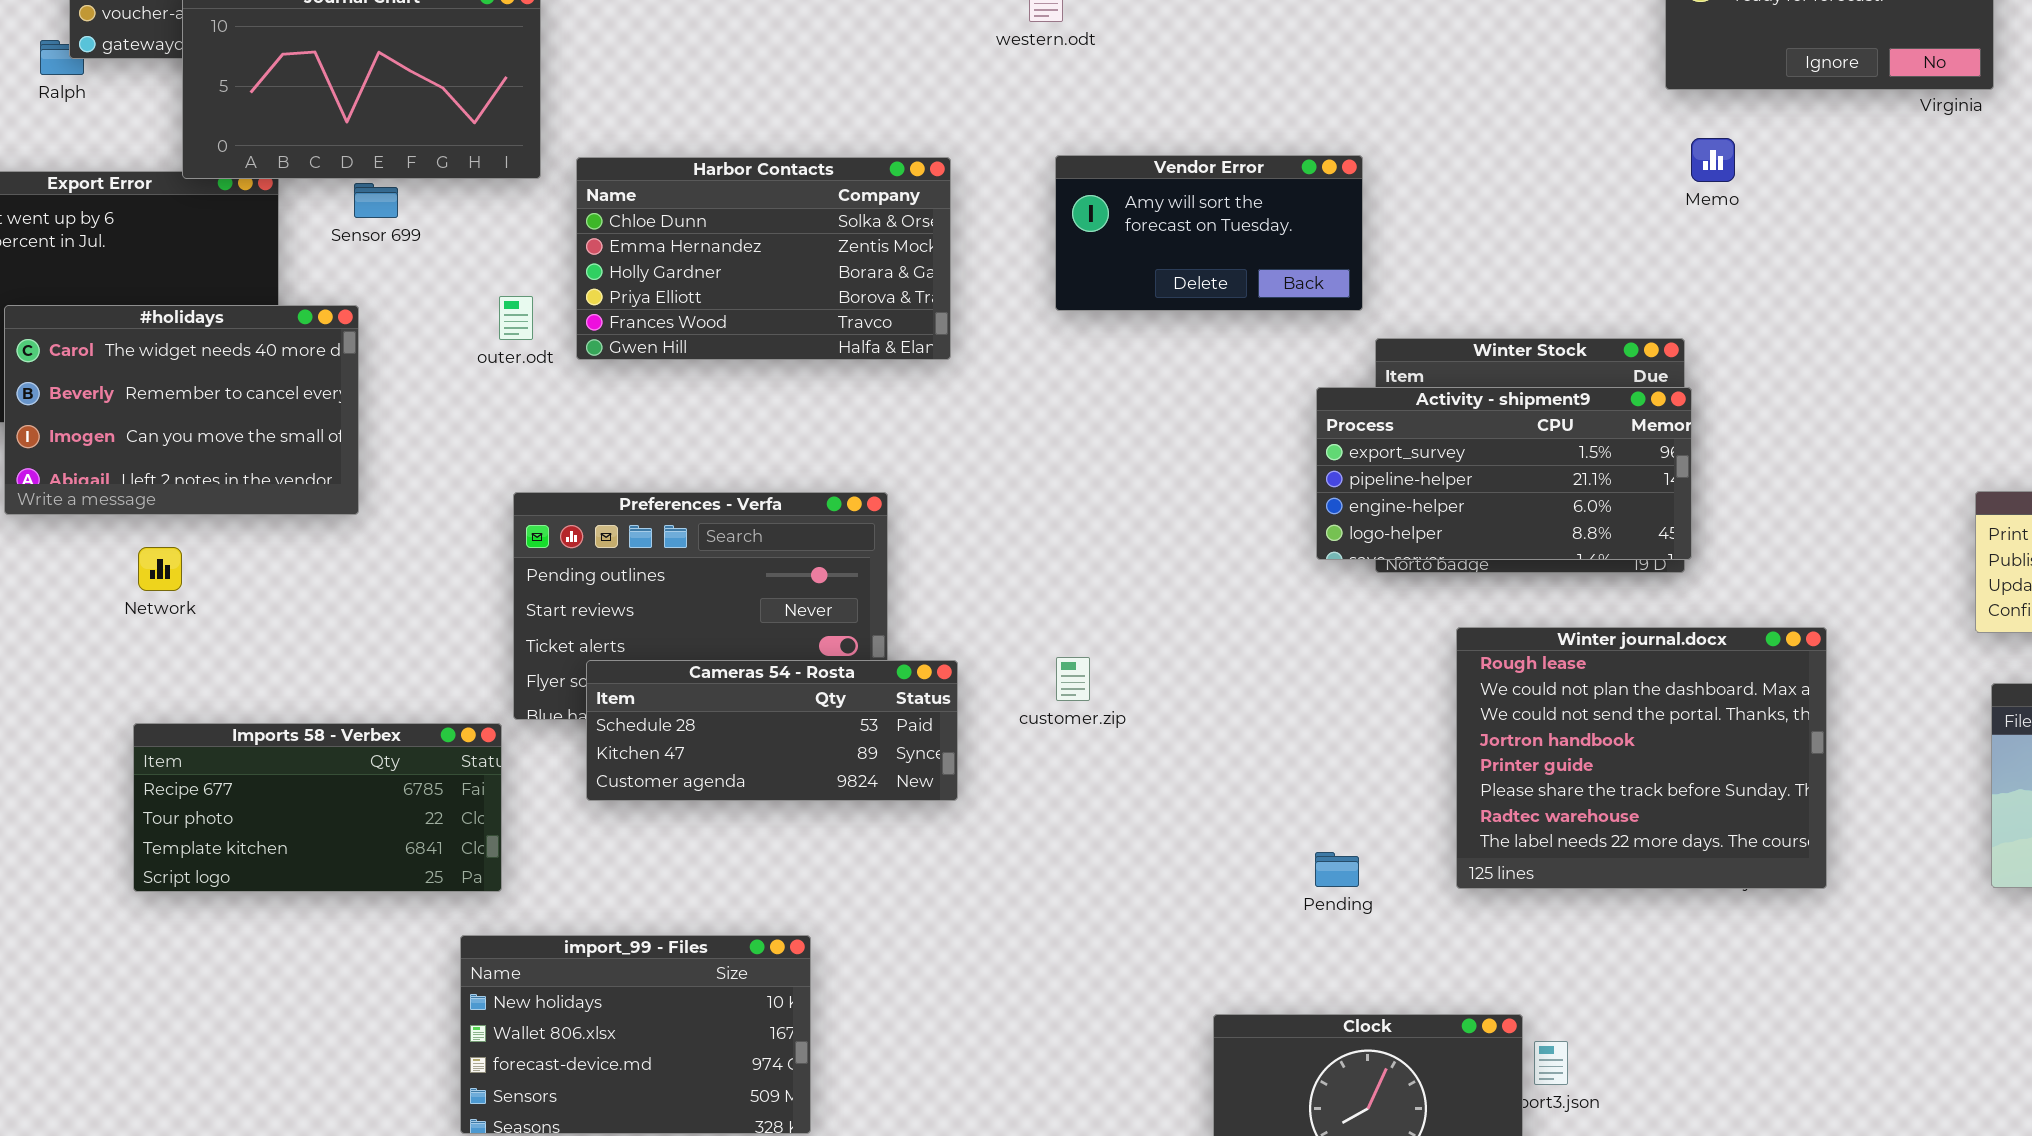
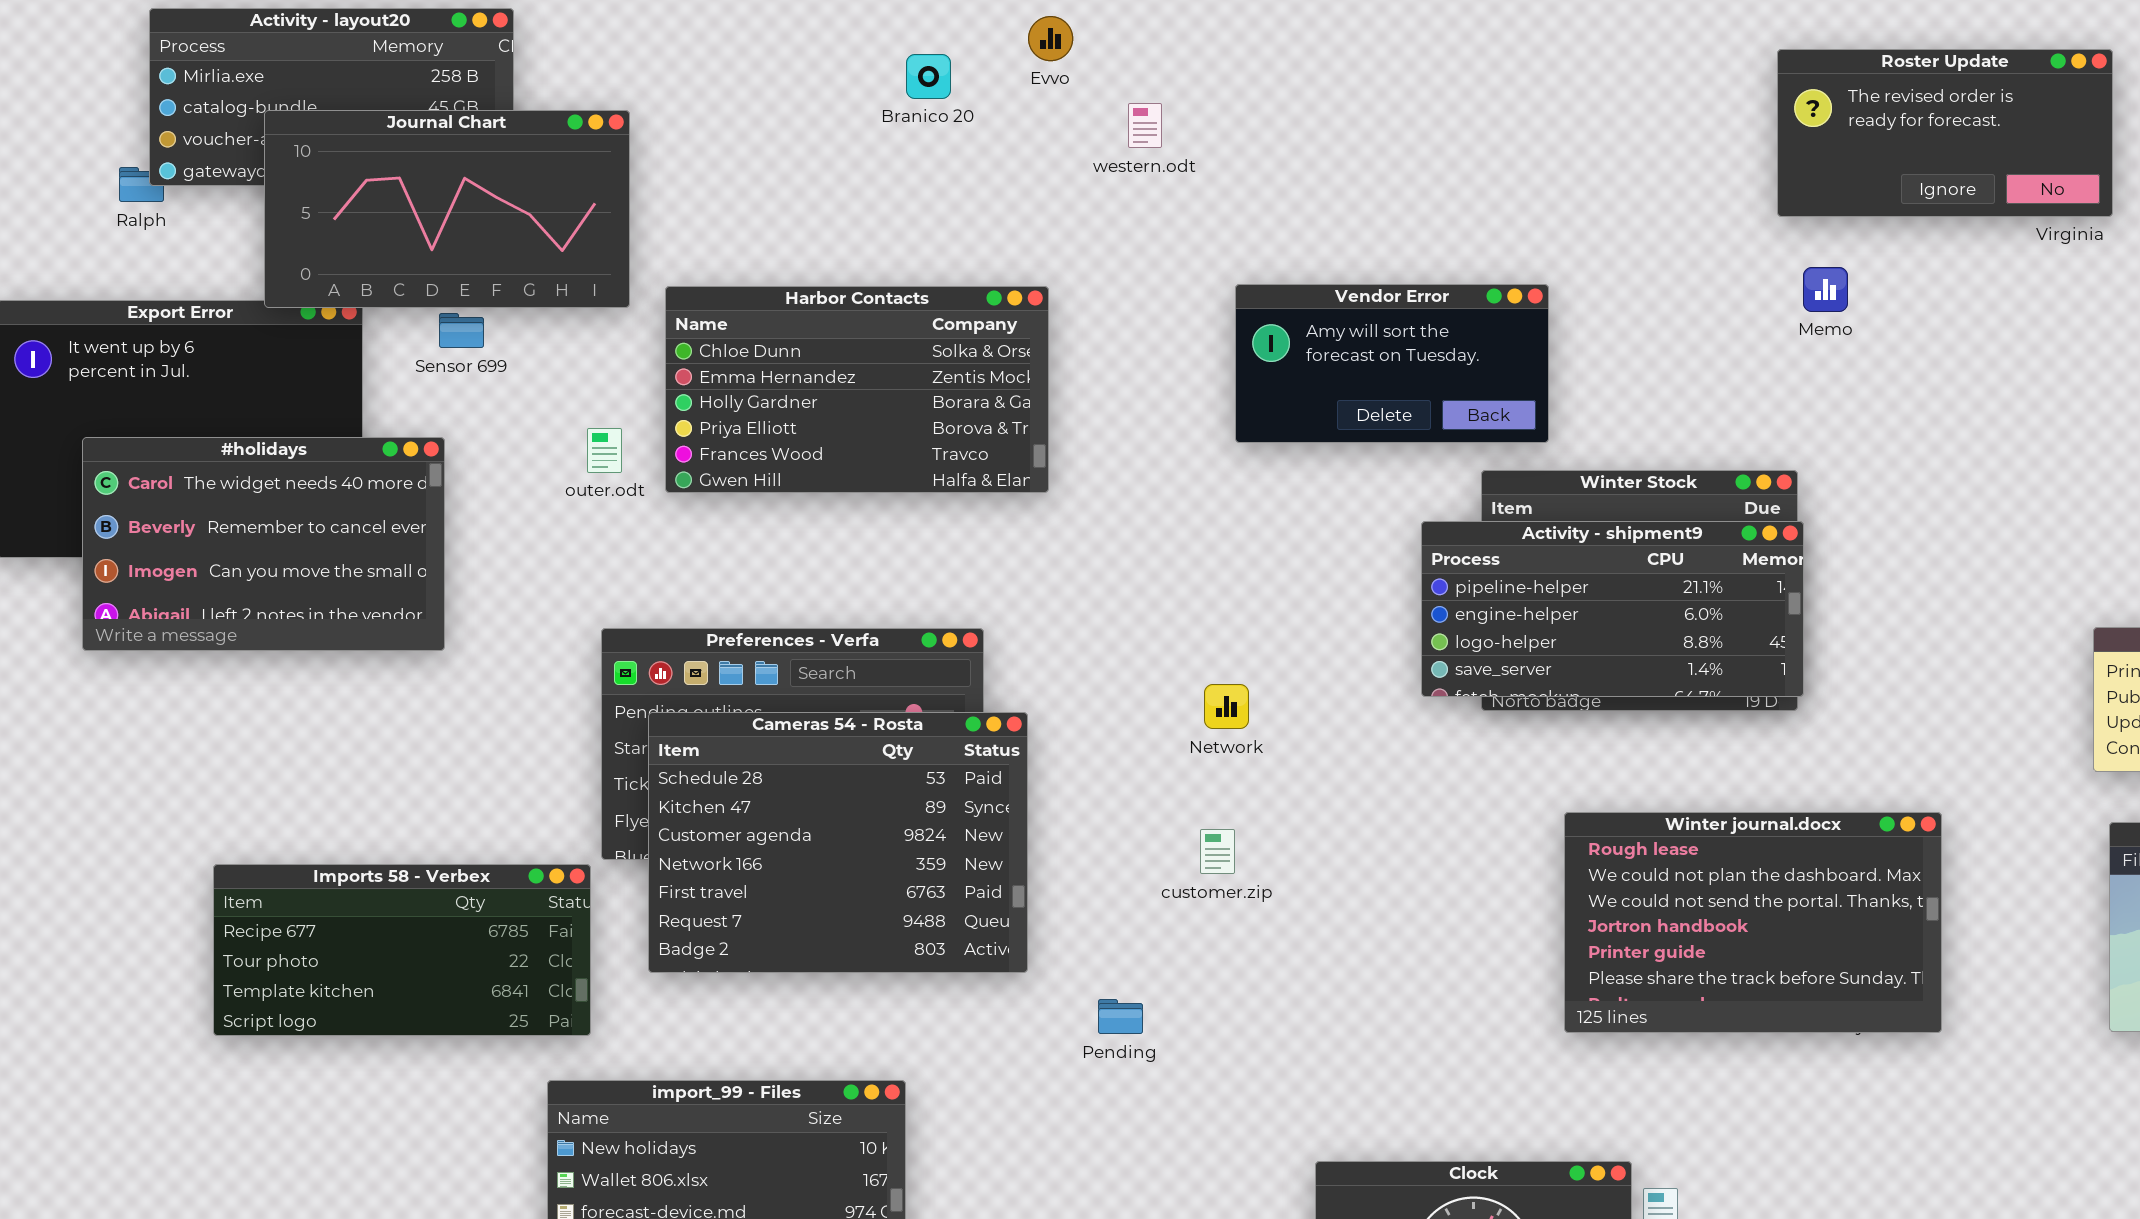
Vendor Error: [1055,155,1363,311] -> [1235,284,1549,443], moved
Activity - shipment9: [1316,387,1692,560] -> [1421,521,1804,697], scrolled down 1 row
Network: [138,547,182,591] -> [1204,684,1249,729], moved
Winter journal.docx: [1456,627,1827,889] -> [1564,812,1942,1033], resized
customer.zip: [1056,657,1090,701] -> [1200,829,1235,874], moved
Cameras 54 - Rosta: [586,660,958,801] -> [648,712,1028,973], moved, resized
Pending: [1315,852,1359,887] -> [1098,999,1143,1034], moved

